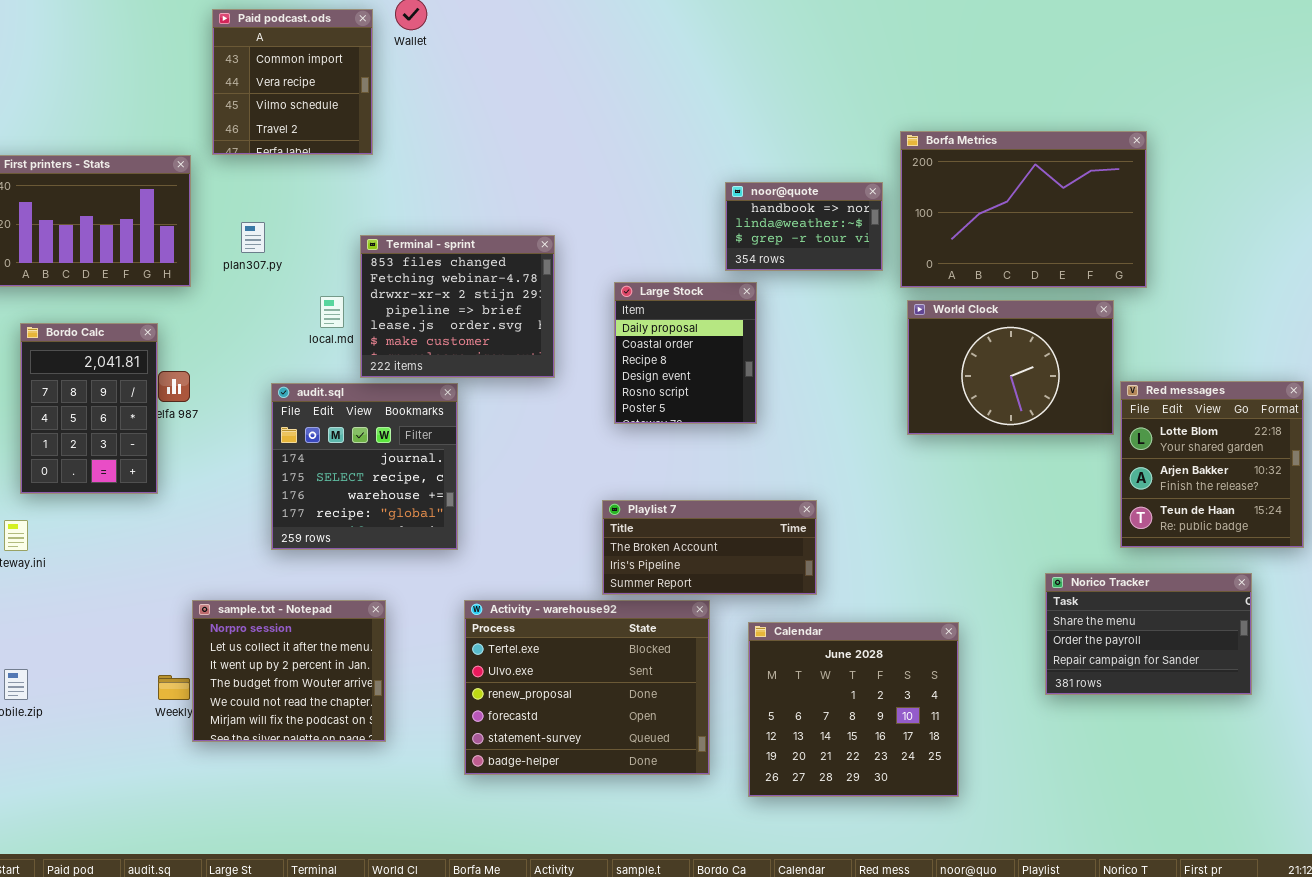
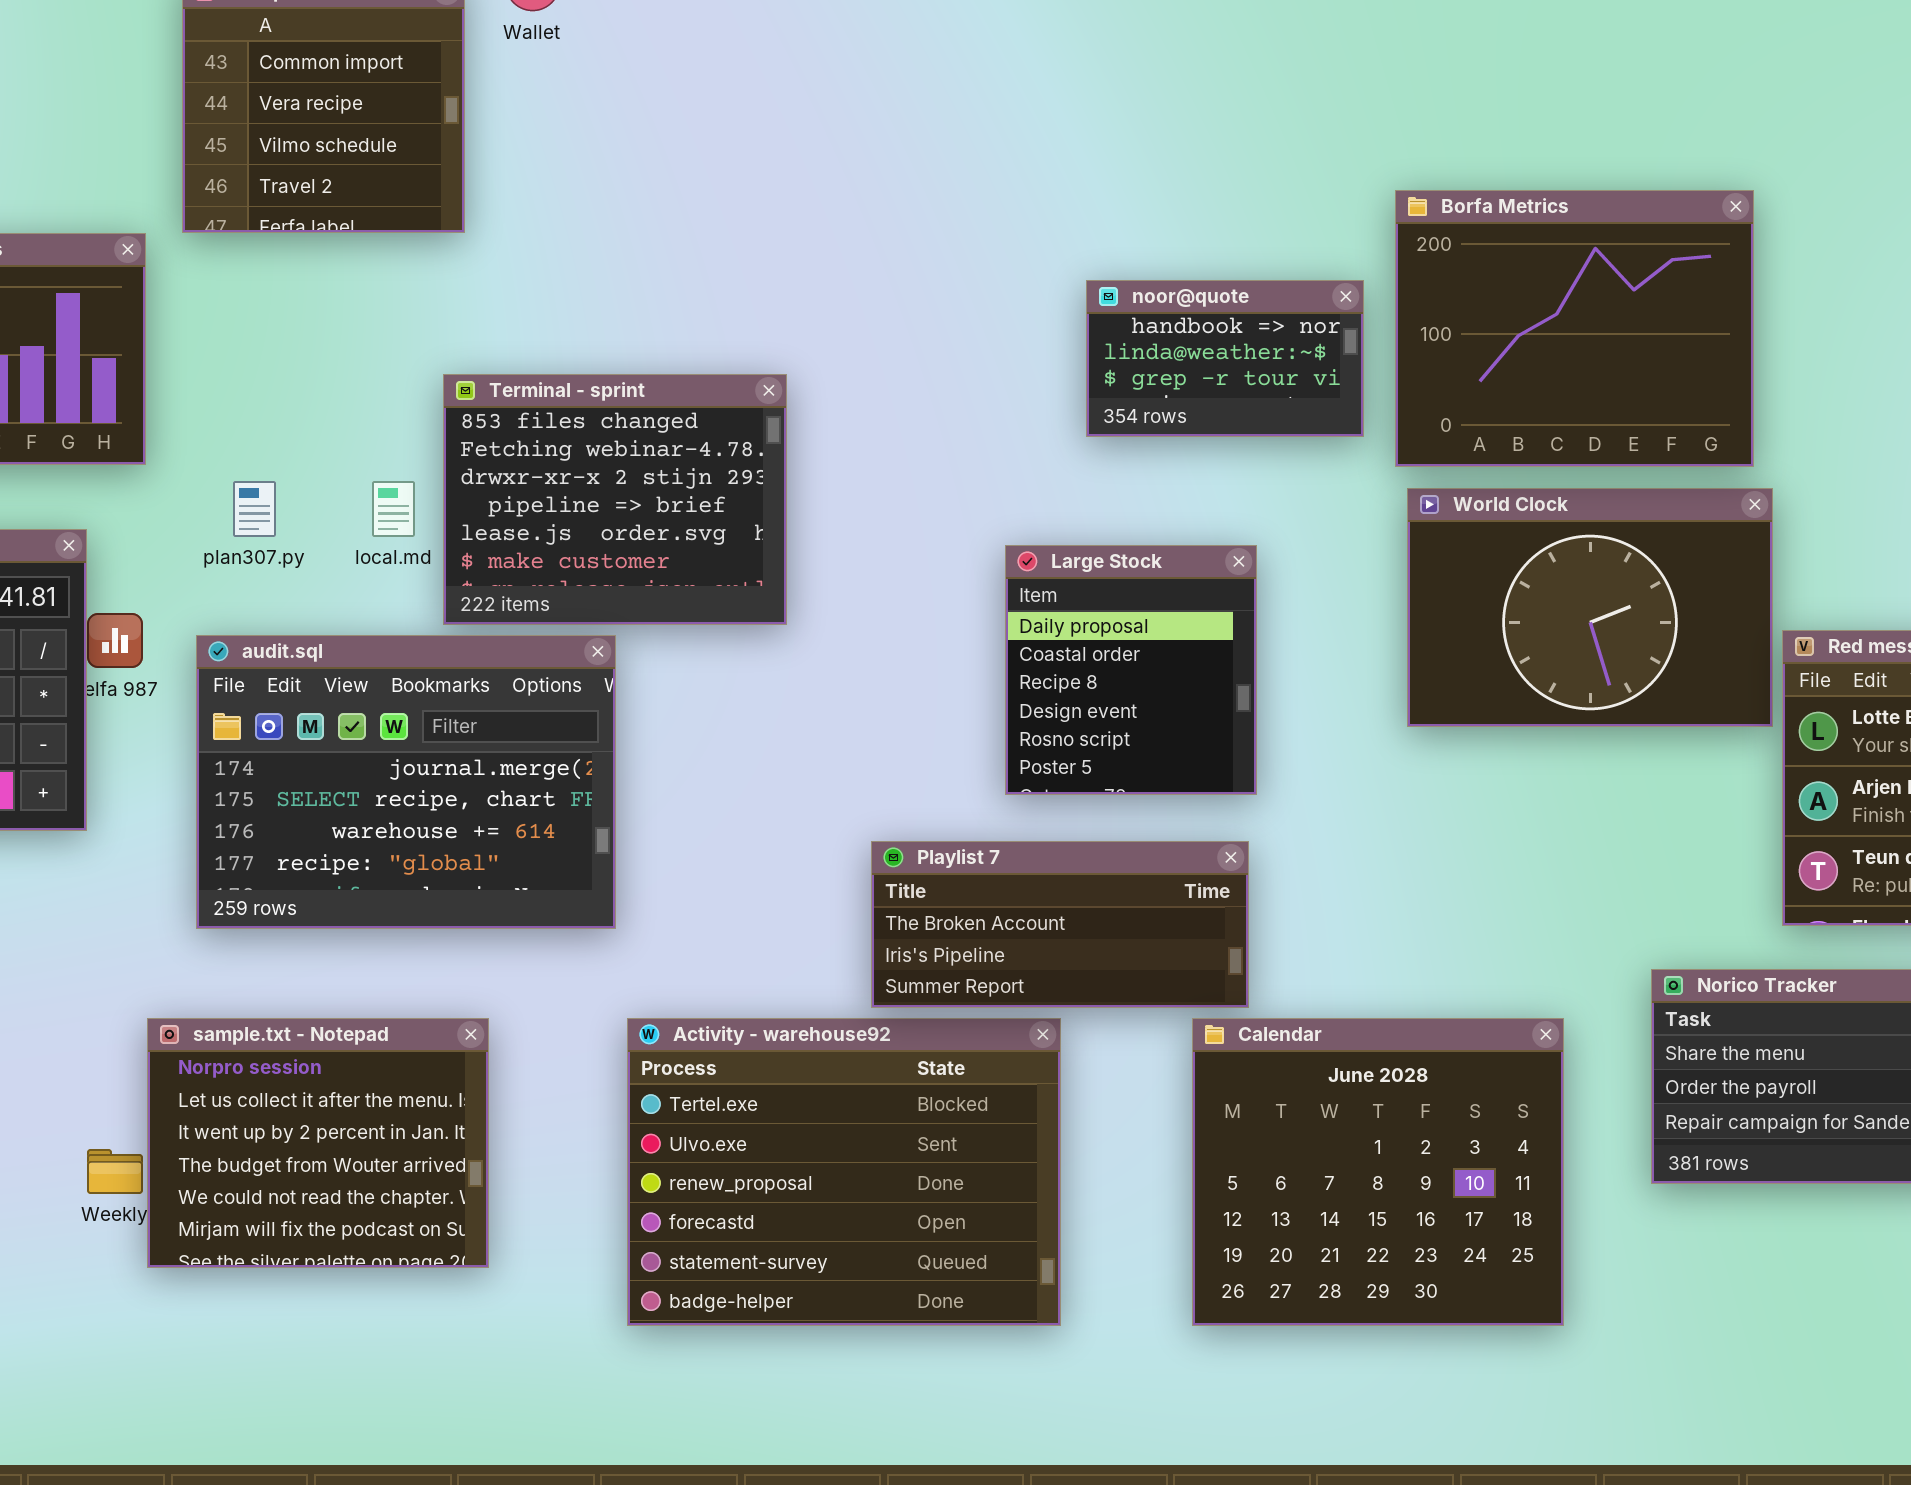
Borfa Metrics: [900,131,1147,288] -> [1395,190,1754,467], resized
plan307.py: [241,222,265,253] -> [233,481,276,537], moved
Large Stock: [614,282,757,424] -> [1005,545,1257,795], moved
audit.sql: [271,383,458,550] -> [196,635,616,929], resized
Calendar: [748,622,959,797] -> [1192,1018,1564,1326], moved

